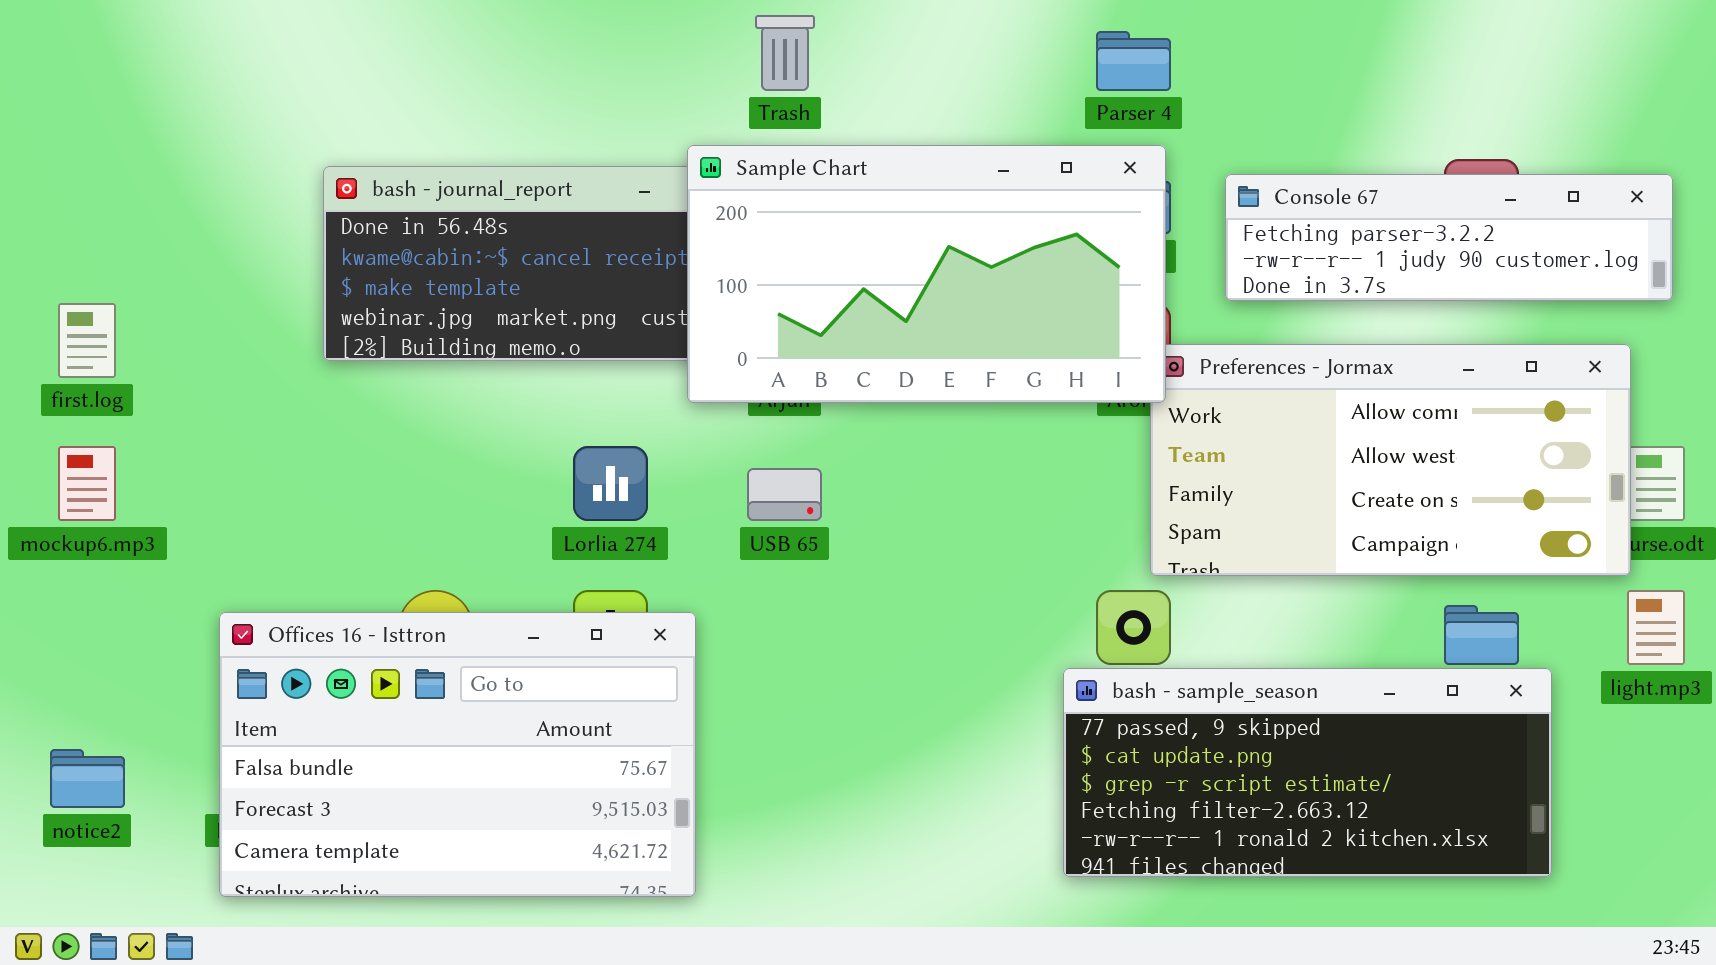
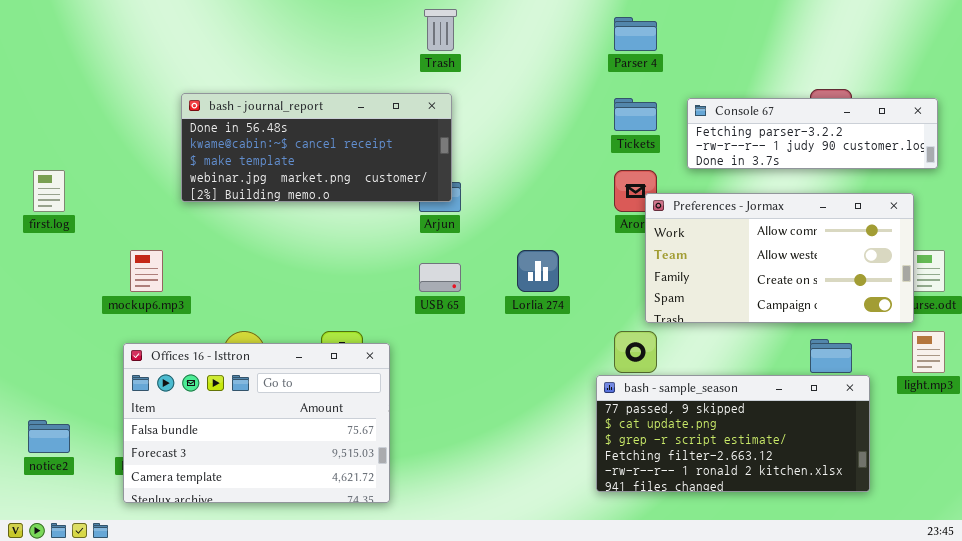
Sample Chart: [687,145,1166,403] -> none, closed
mockup6.mp3: [58,446,116,521] -> [130,250,163,292], moved
Lorlia 274: [573,446,648,521] -> [517,250,559,292], moved

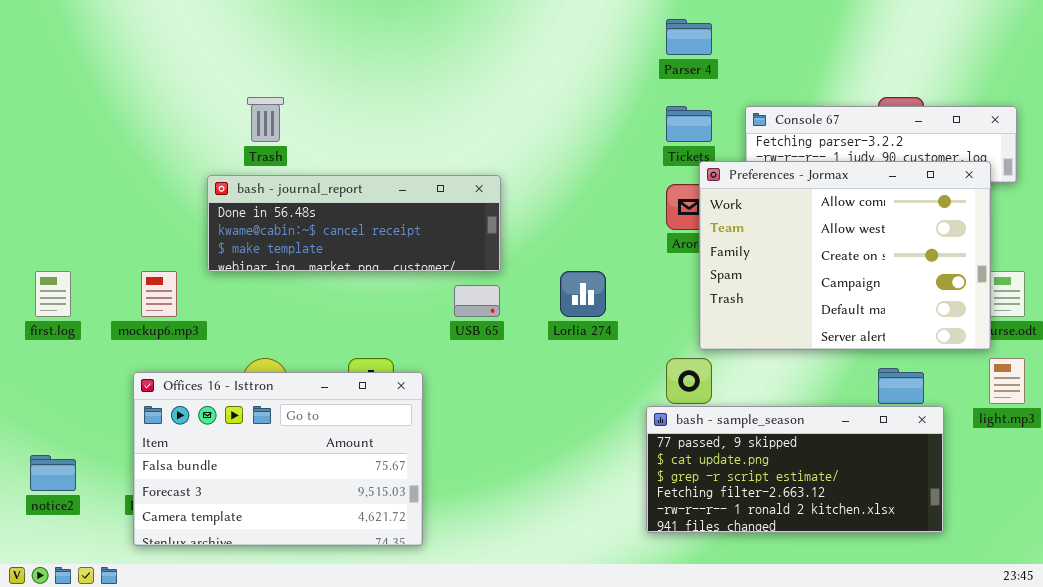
Trash: [424,9,457,51] -> [247,97,284,142], moved
bash - journal_report: [181,93,452,202] -> [207,175,501,272], moved, resized
first.log: [33,170,65,212] -> [35,271,71,317], moved
Preferences - Jormax: [645,193,914,323] -> [699,161,991,350], resized

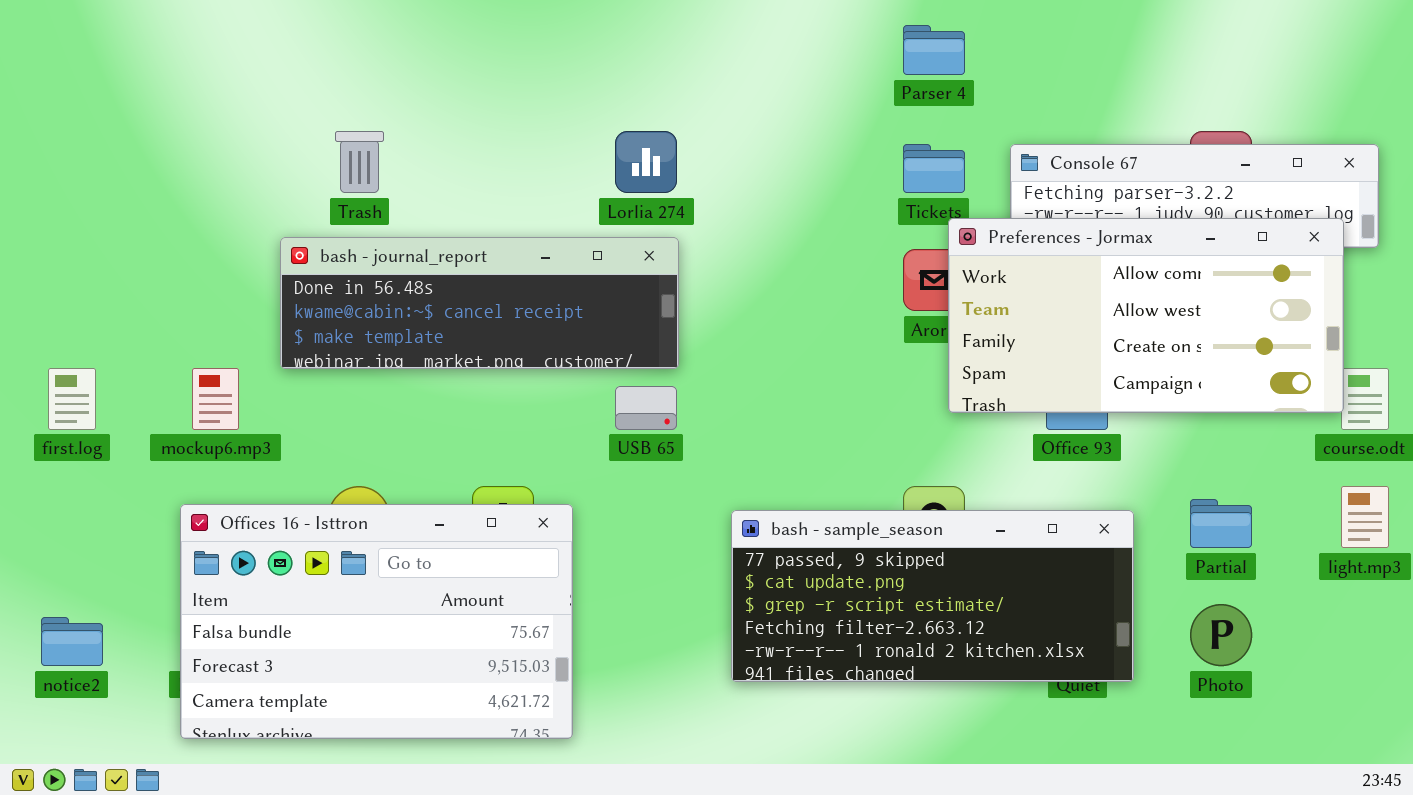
Preferences - Jormax: [699,161,991,350] -> [948,218,1344,413], resized
Lorlia 274: [560,271,606,317] -> [615,131,677,193], moved
bash - sample_season: [646,406,944,533] -> [731,510,1134,682], moved

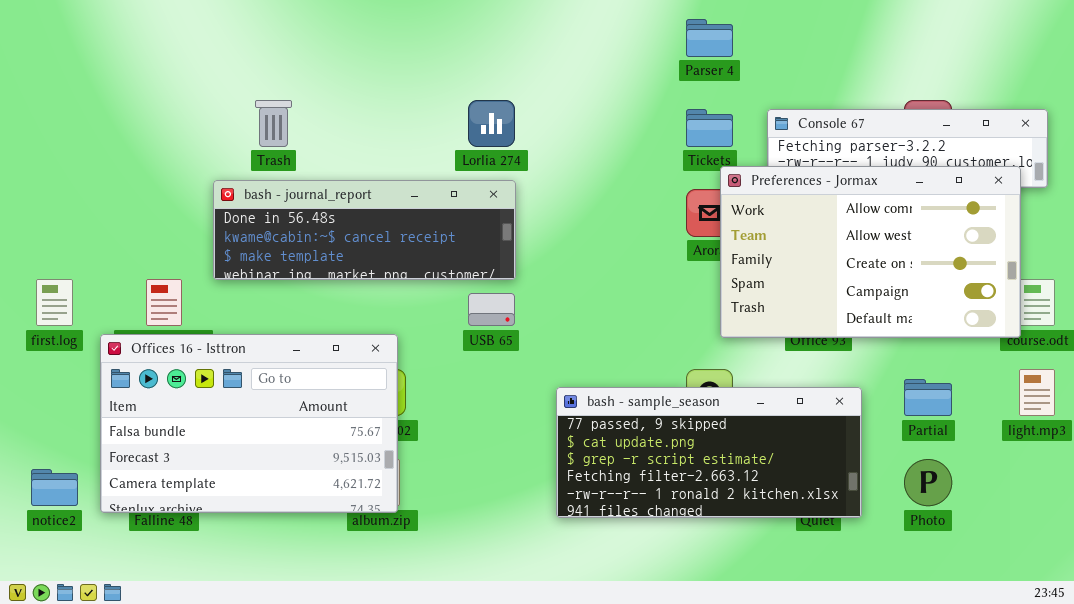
Preferences - Jormax: [948,218,1344,413] -> [720,166,1021,338], resized
Offices 16 - Isttron: [180,504,573,739] -> [100,334,398,513], moved

